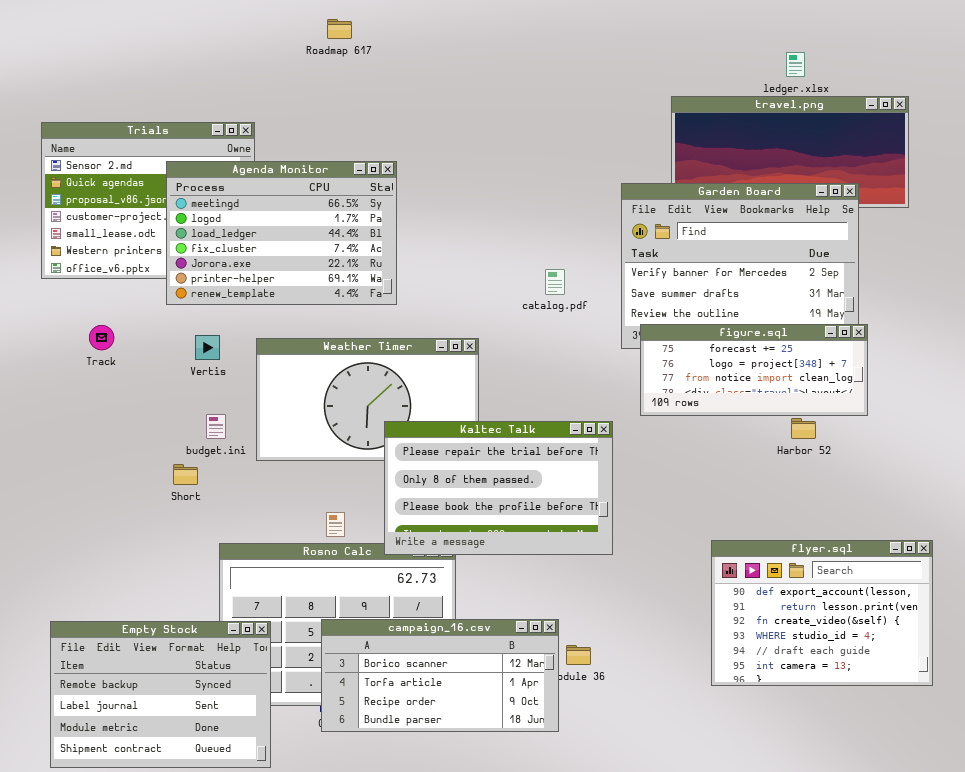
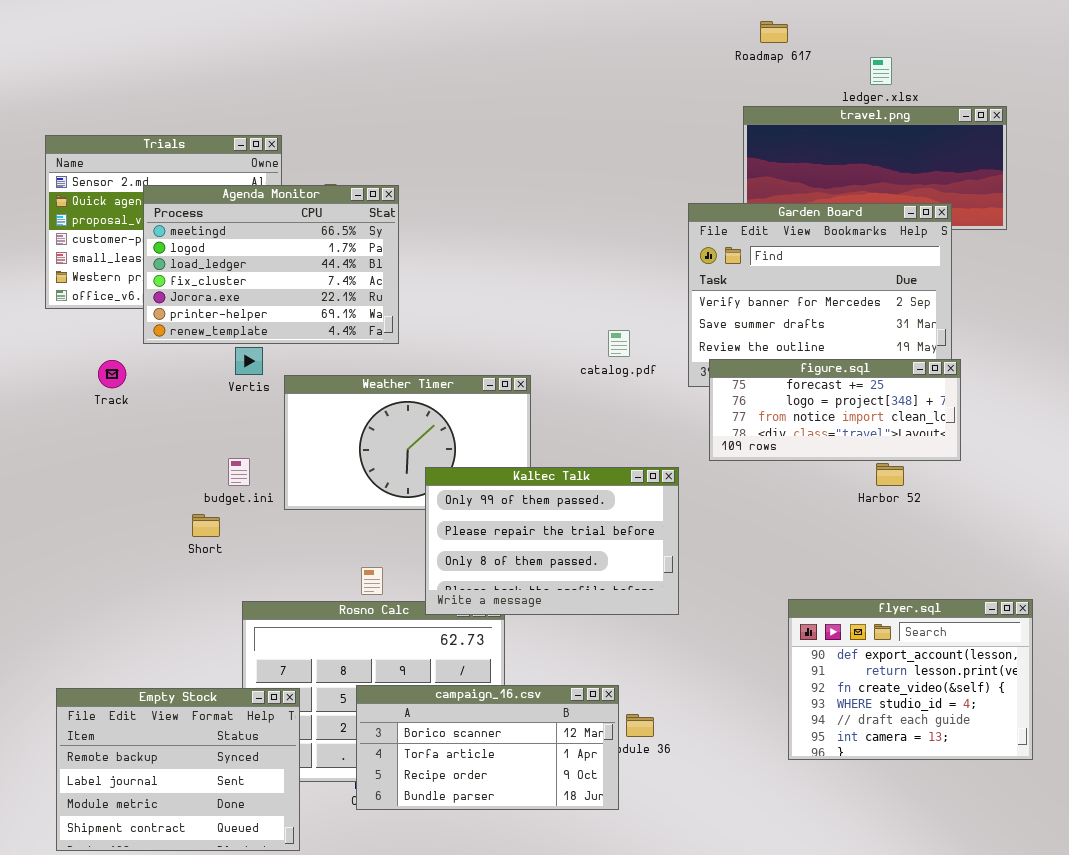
Roadmap 617: [327,19,352,39] -> [760,21,788,43], moved
Agenda Monitor: [166,161,397,305] -> [143,185,399,344], moved
catalog.pdf: [545,269,565,295] -> [608,330,630,357], moved
Vertis: [195,335,220,360] -> [235,347,263,375], moved
Kaltec Talk: [384,421,613,555] -> [425,467,679,615], scrolled up 1 row

